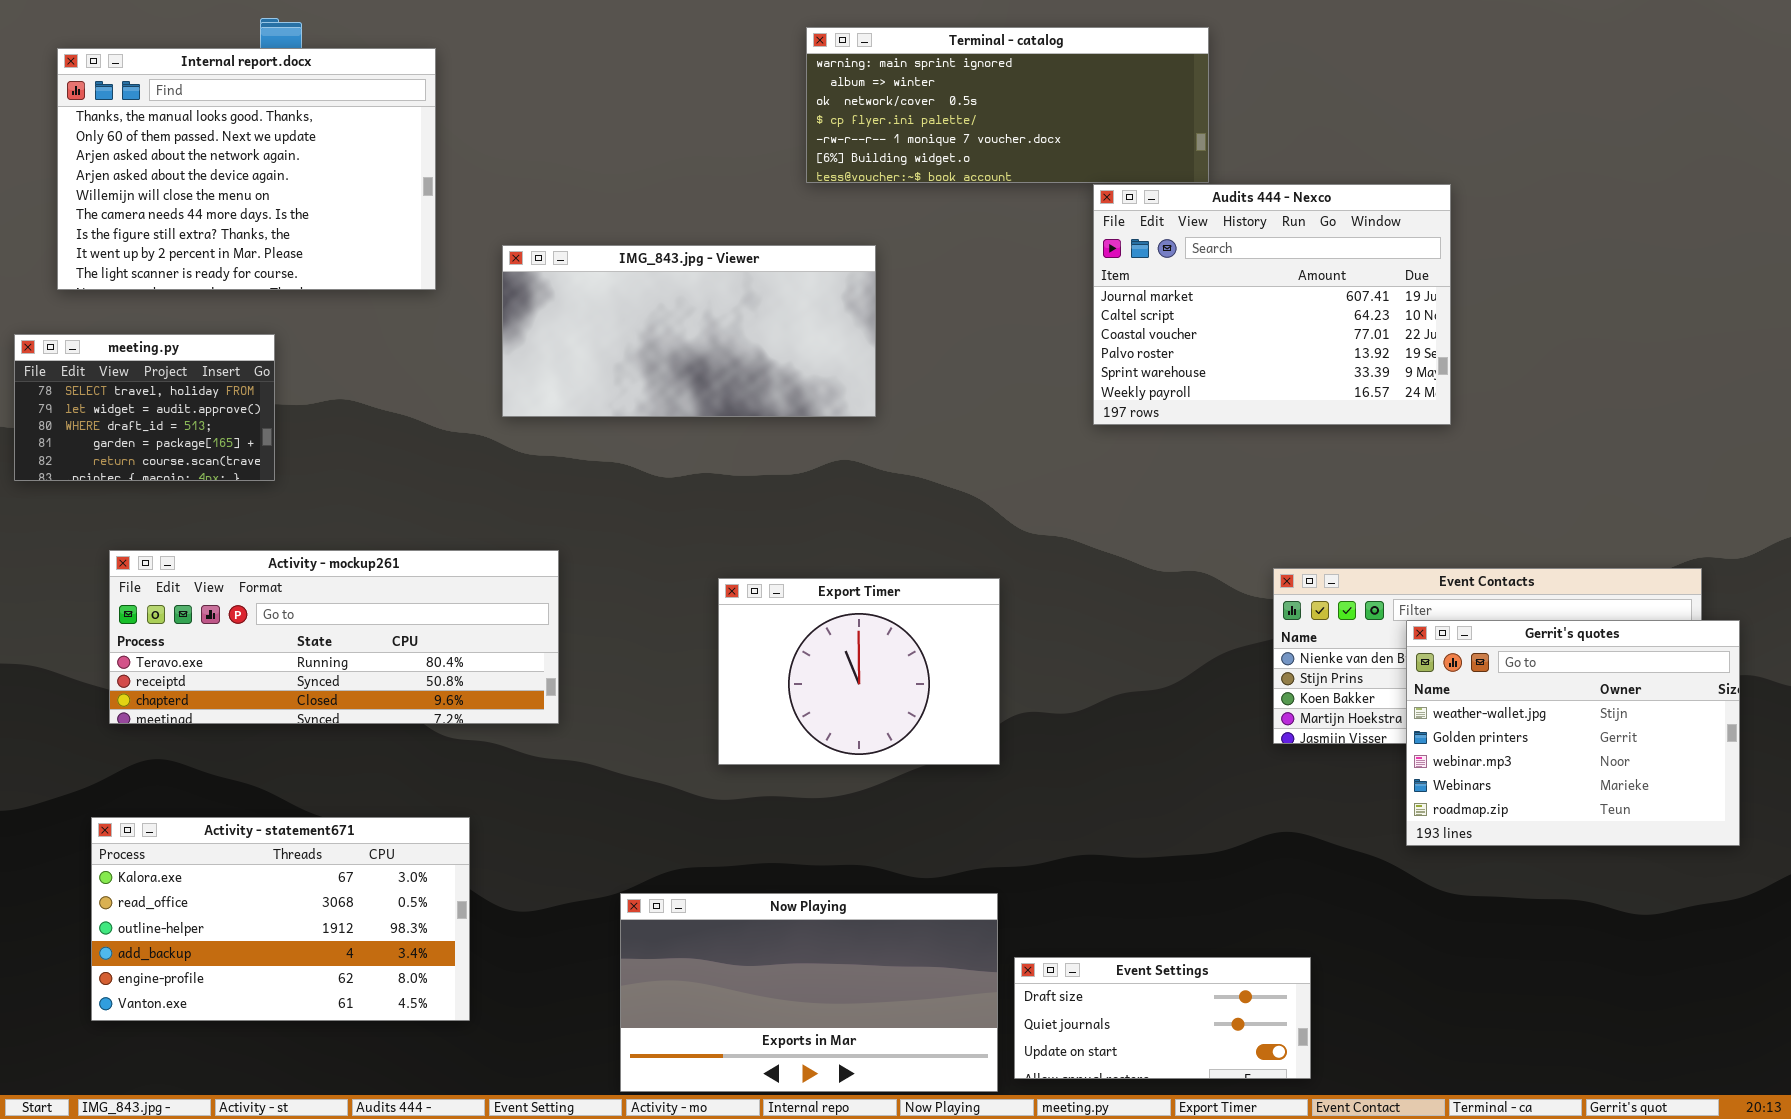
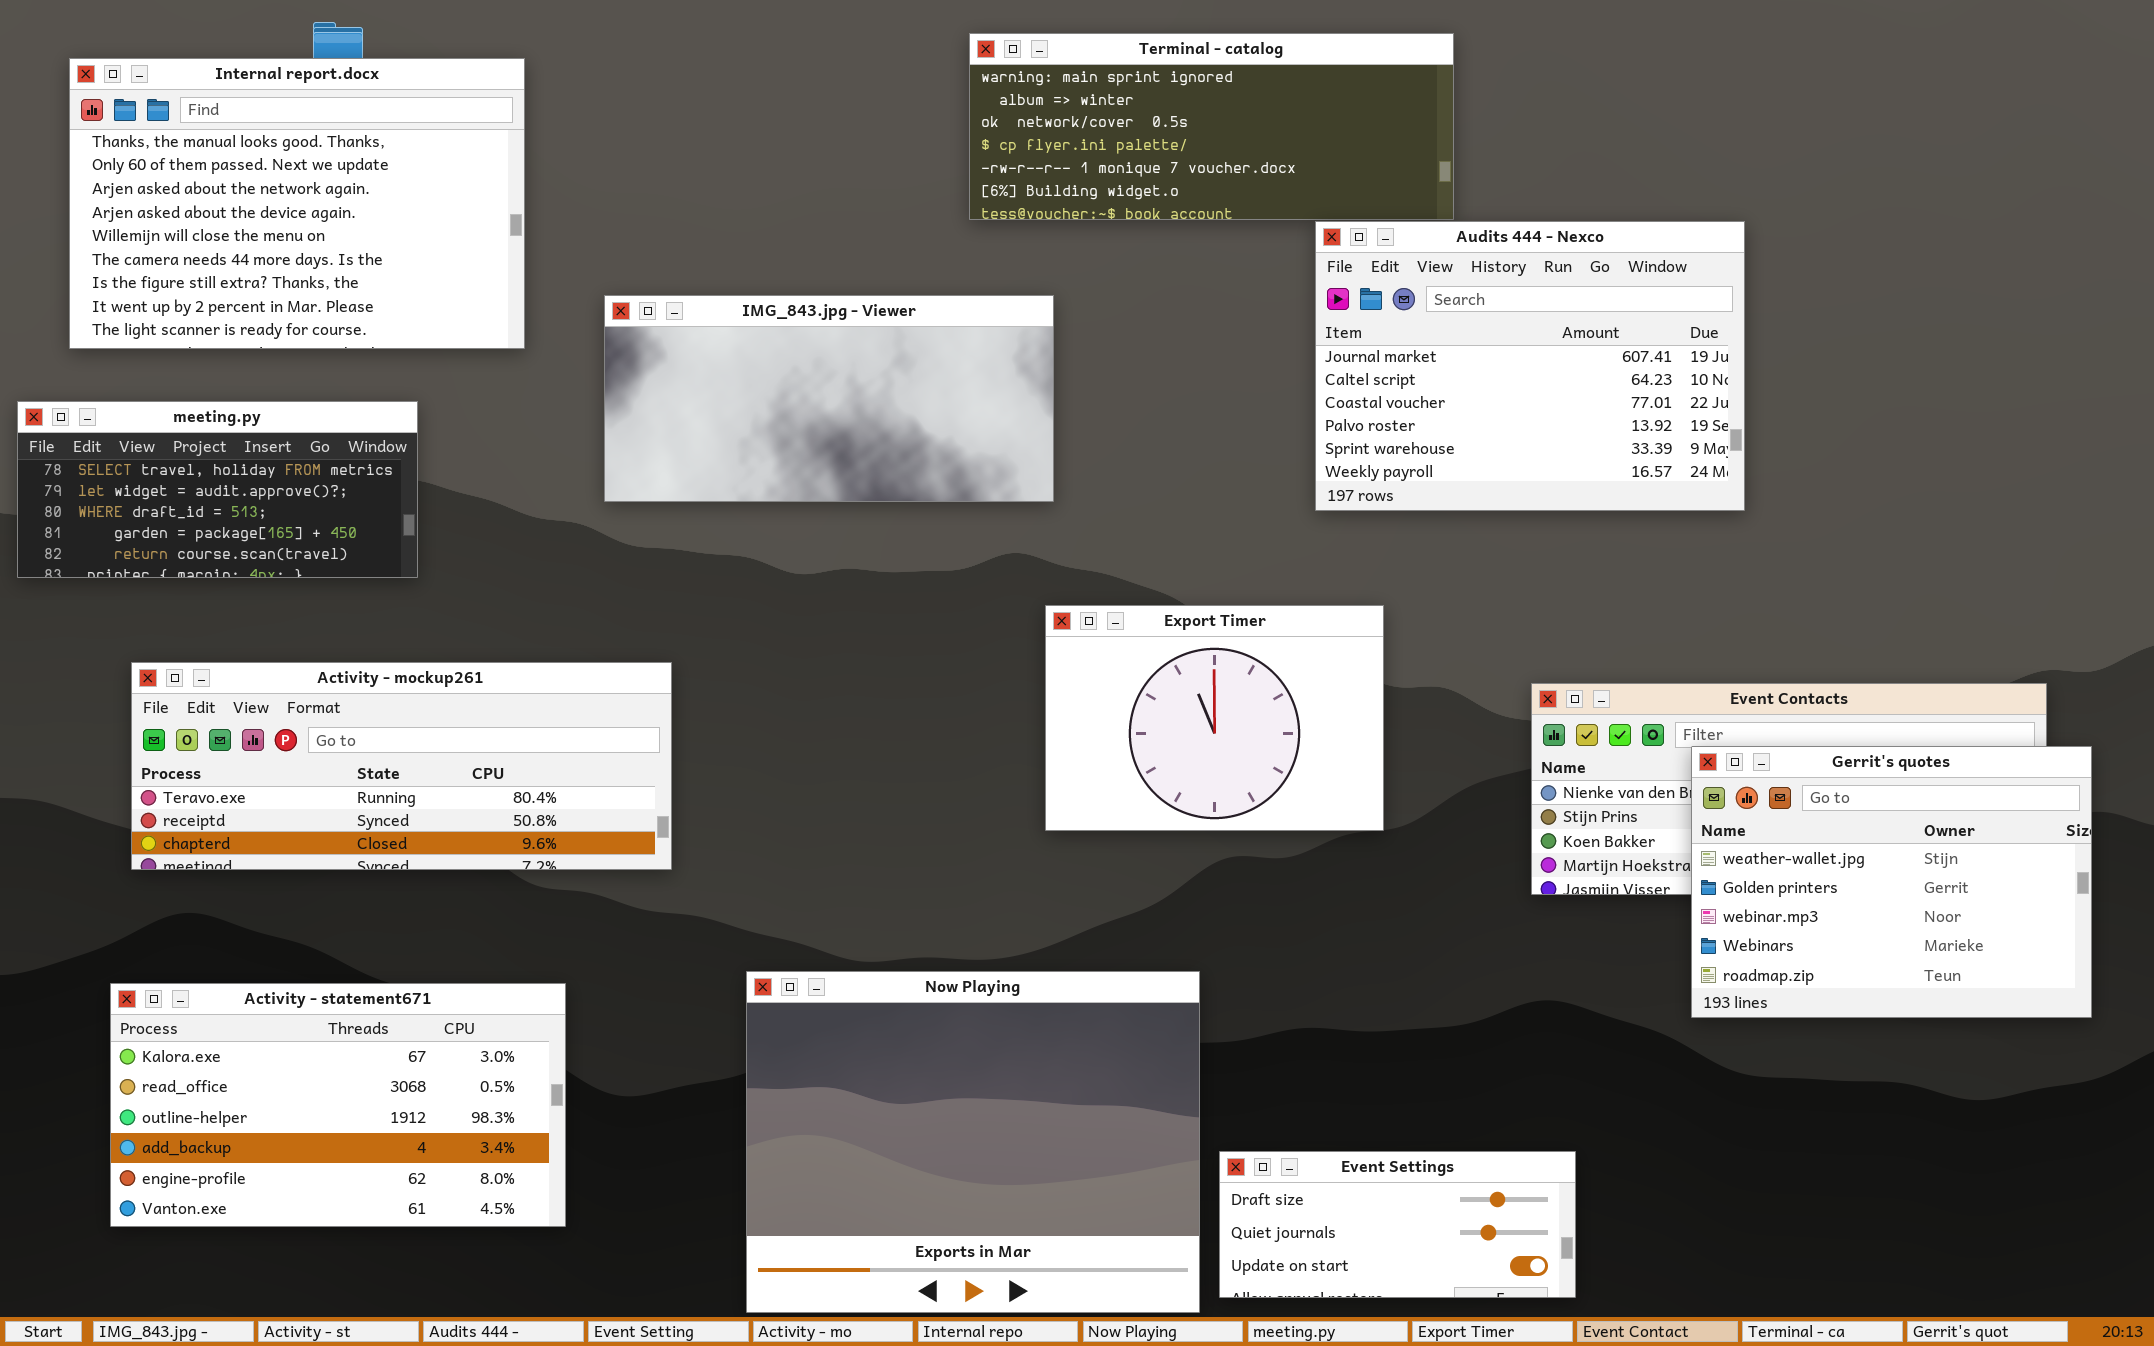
meeting.py: [14,334,275,481] -> [17,401,418,578], resized
Export Timer: [718,578,1000,765] -> [1045,605,1384,831], moved
Now Playing: [620,893,998,1092] -> [746,971,1200,1313], resized

